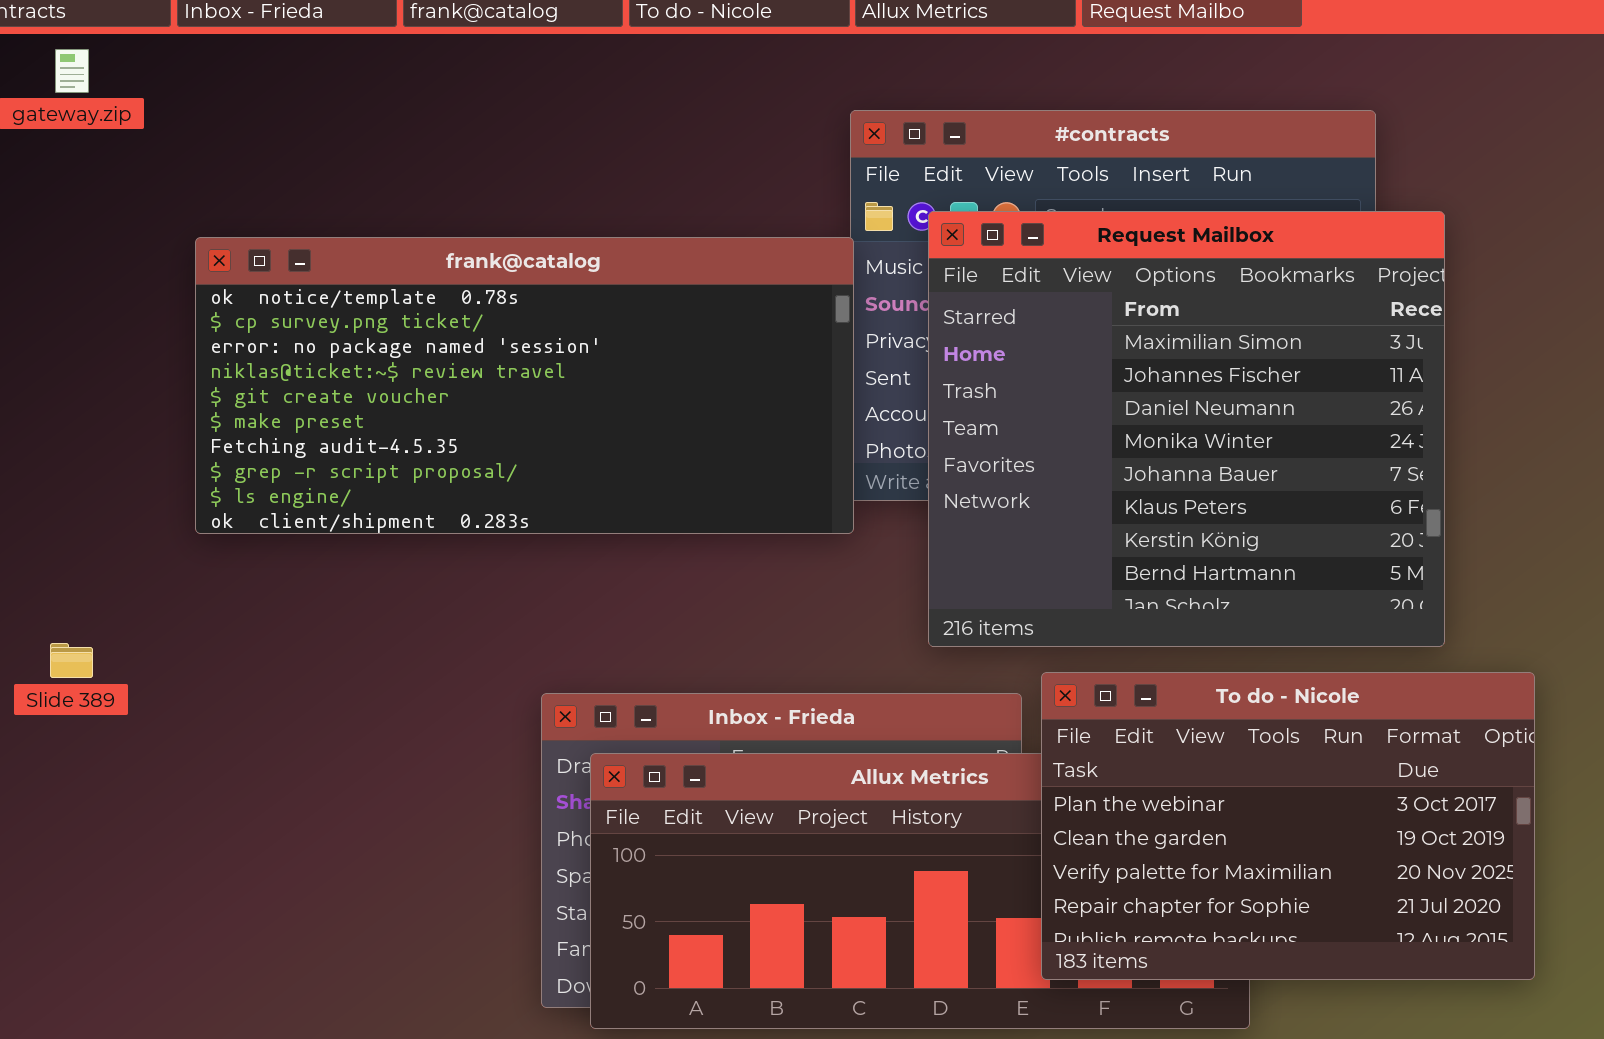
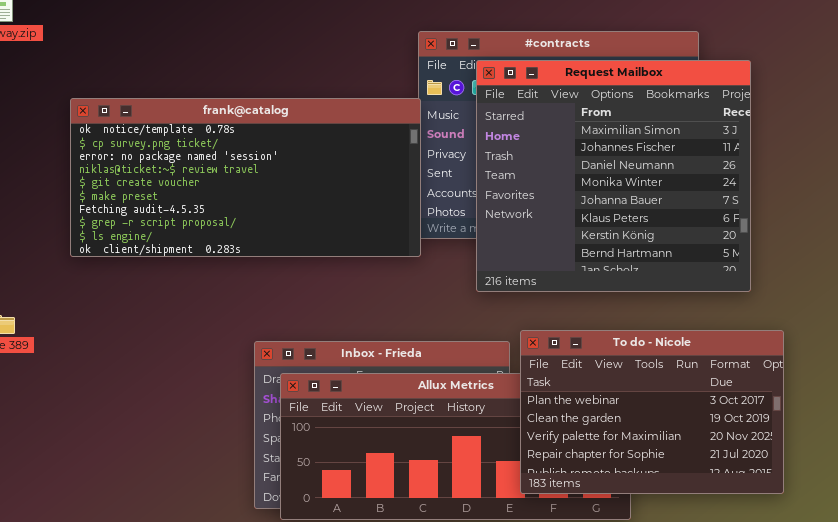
Request Mailbox: [928,211,1445,647] -> [476,60,751,292], moved

